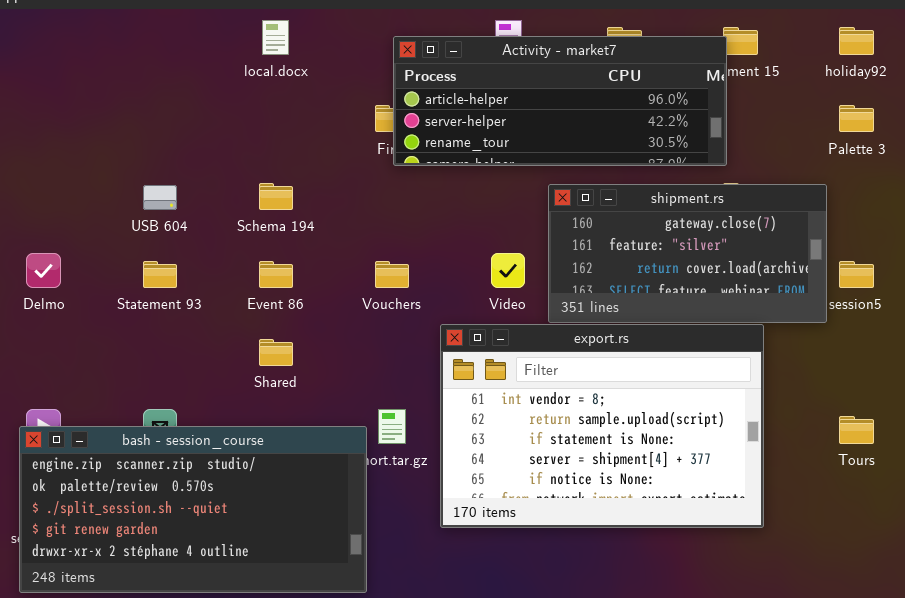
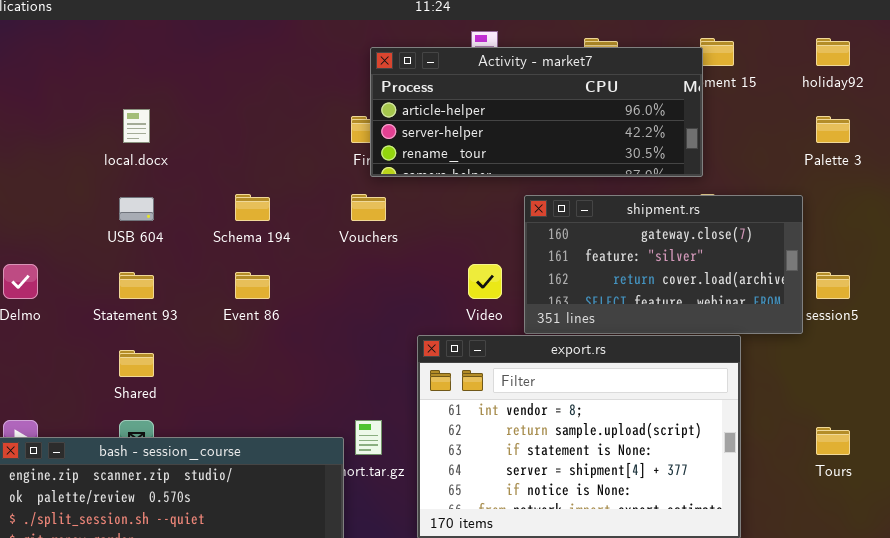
local.docx: [262,20,289,55] -> [123,109,150,143], moved
Vouchers: [375,261,409,288] -> [351,194,386,221], moved
Shared: [259,339,293,366] -> [119,350,154,377], moved

